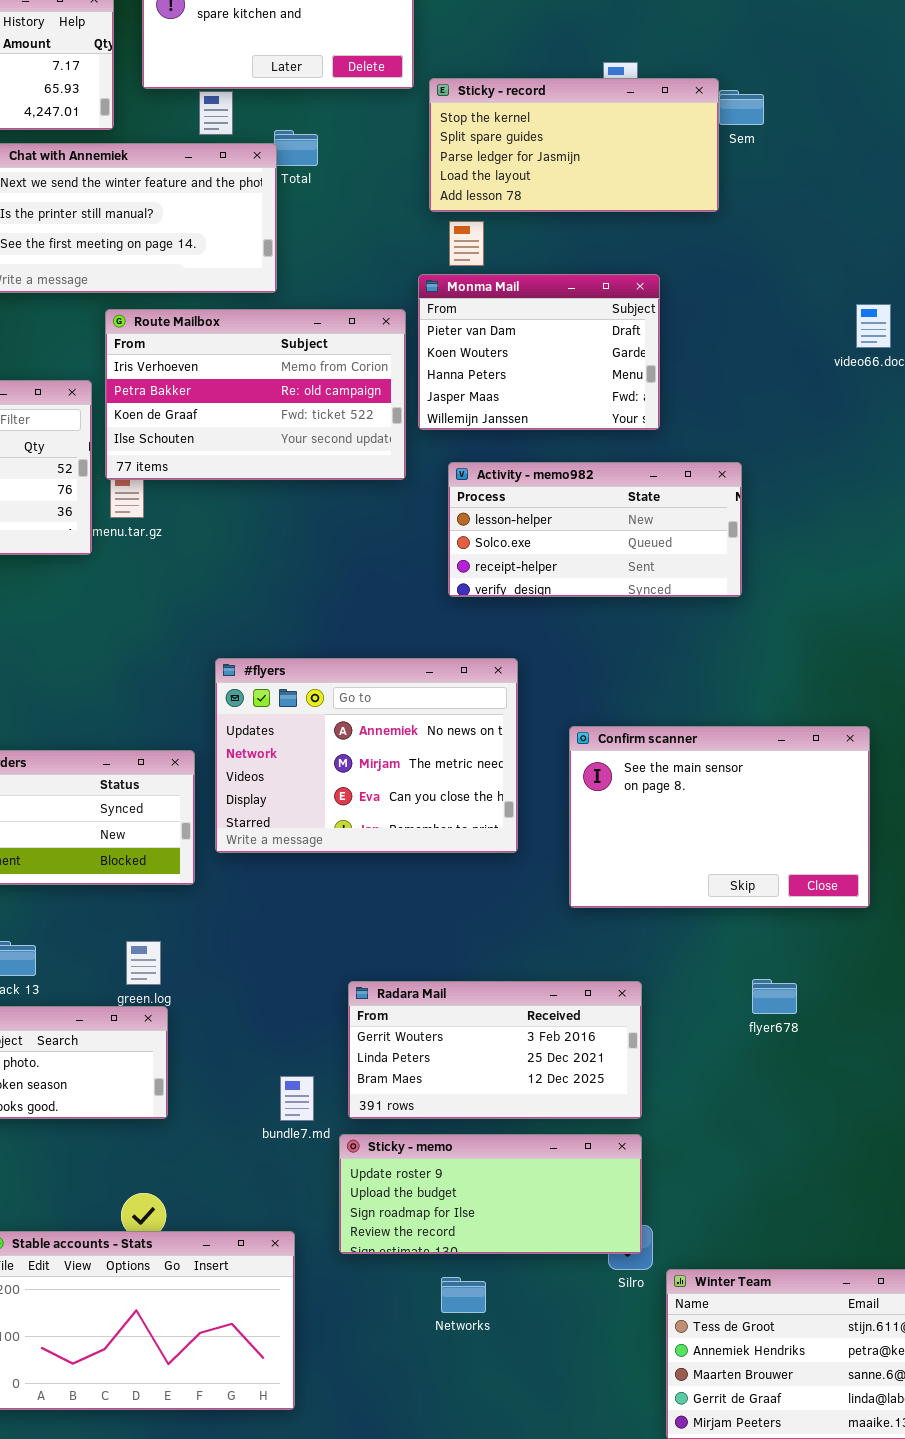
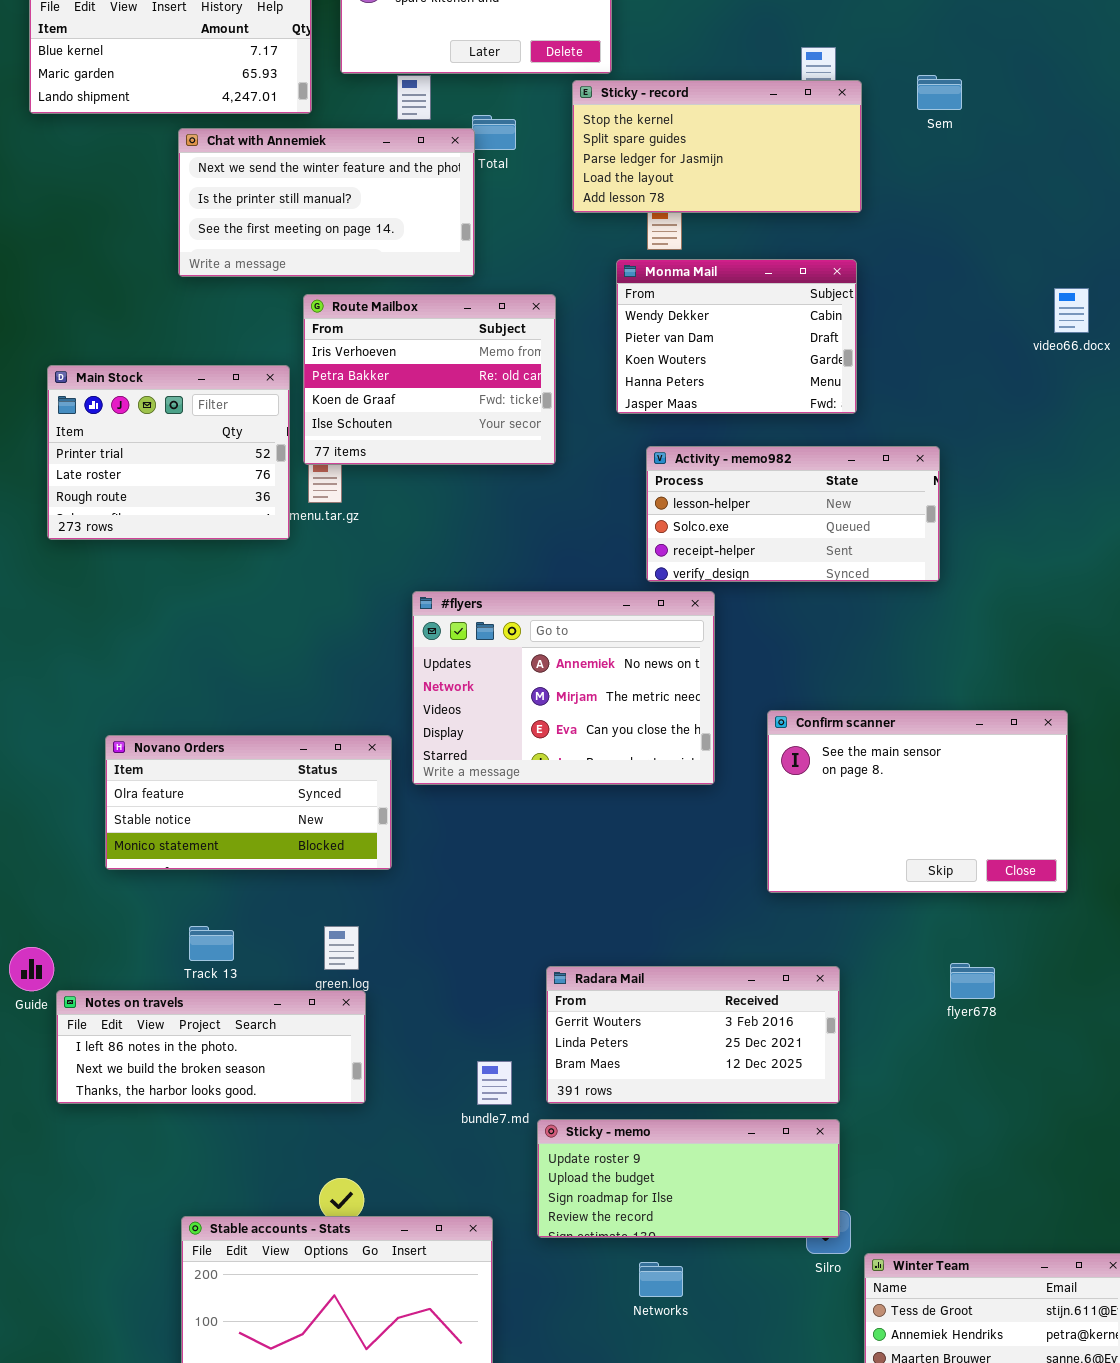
Sticky - record: [429,78,719,212] -> [572,80,862,213], moved
Monma Mail: [418,274,660,430] -> [616,259,857,414], scrolled up 1 row
Route Mailbox: [105,309,406,480] -> [303,294,556,465], resized
#flyers: [215,658,518,853] -> [412,591,715,785], moved

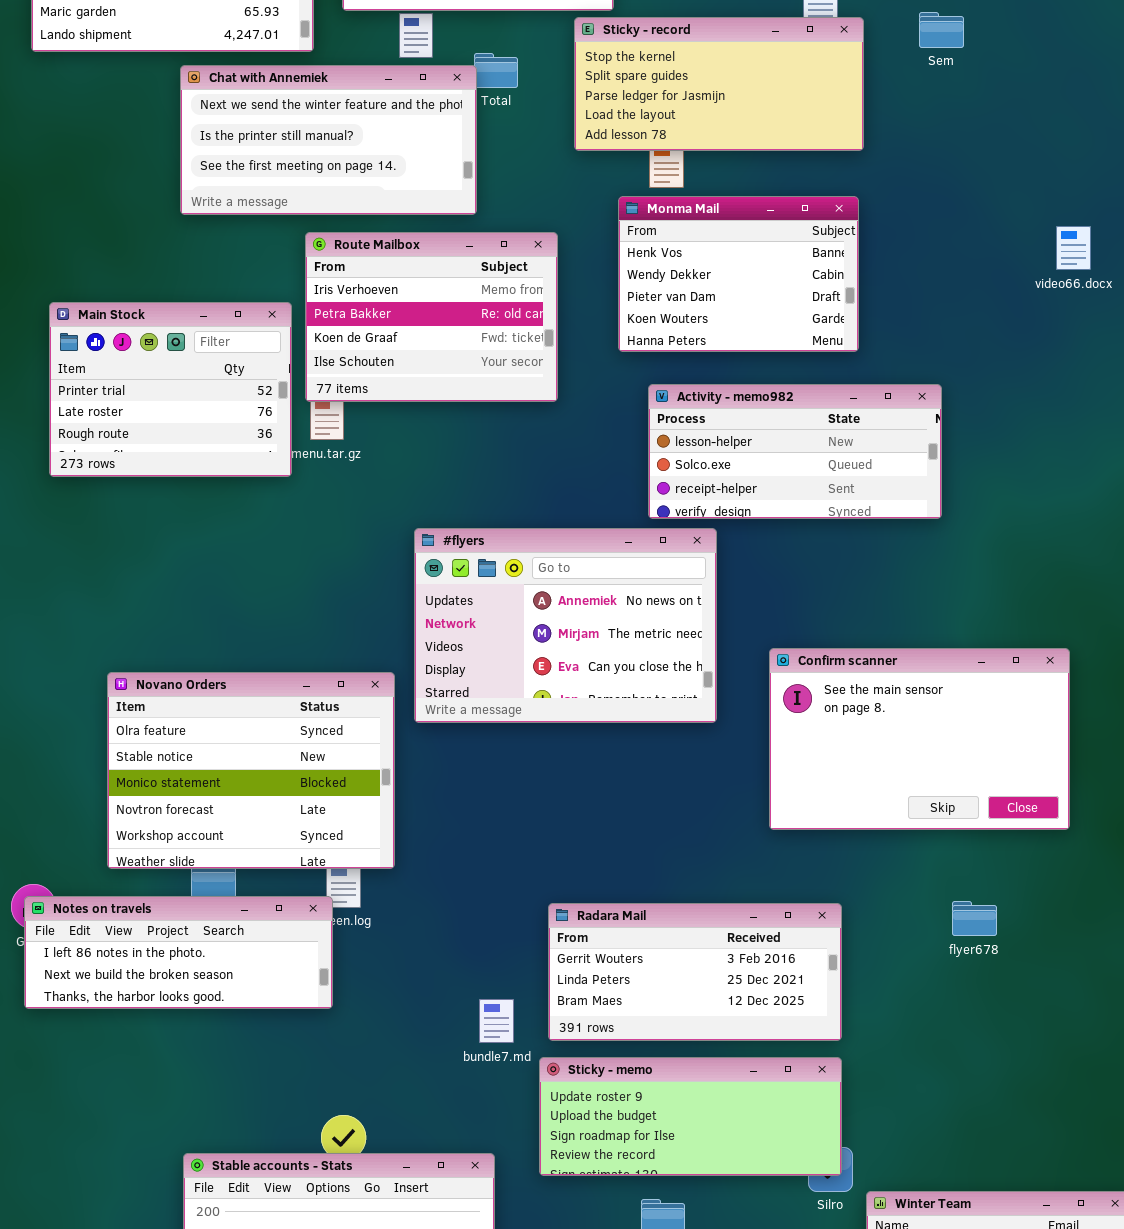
Monma Mail: [616,259,857,414] -> [618,196,859,352], scrolled up 1 row
Novano Orders: [105,735,392,870] -> [107,672,395,869], resized
Notes on travels: [56,990,366,1104] -> [24,896,333,1009], moved

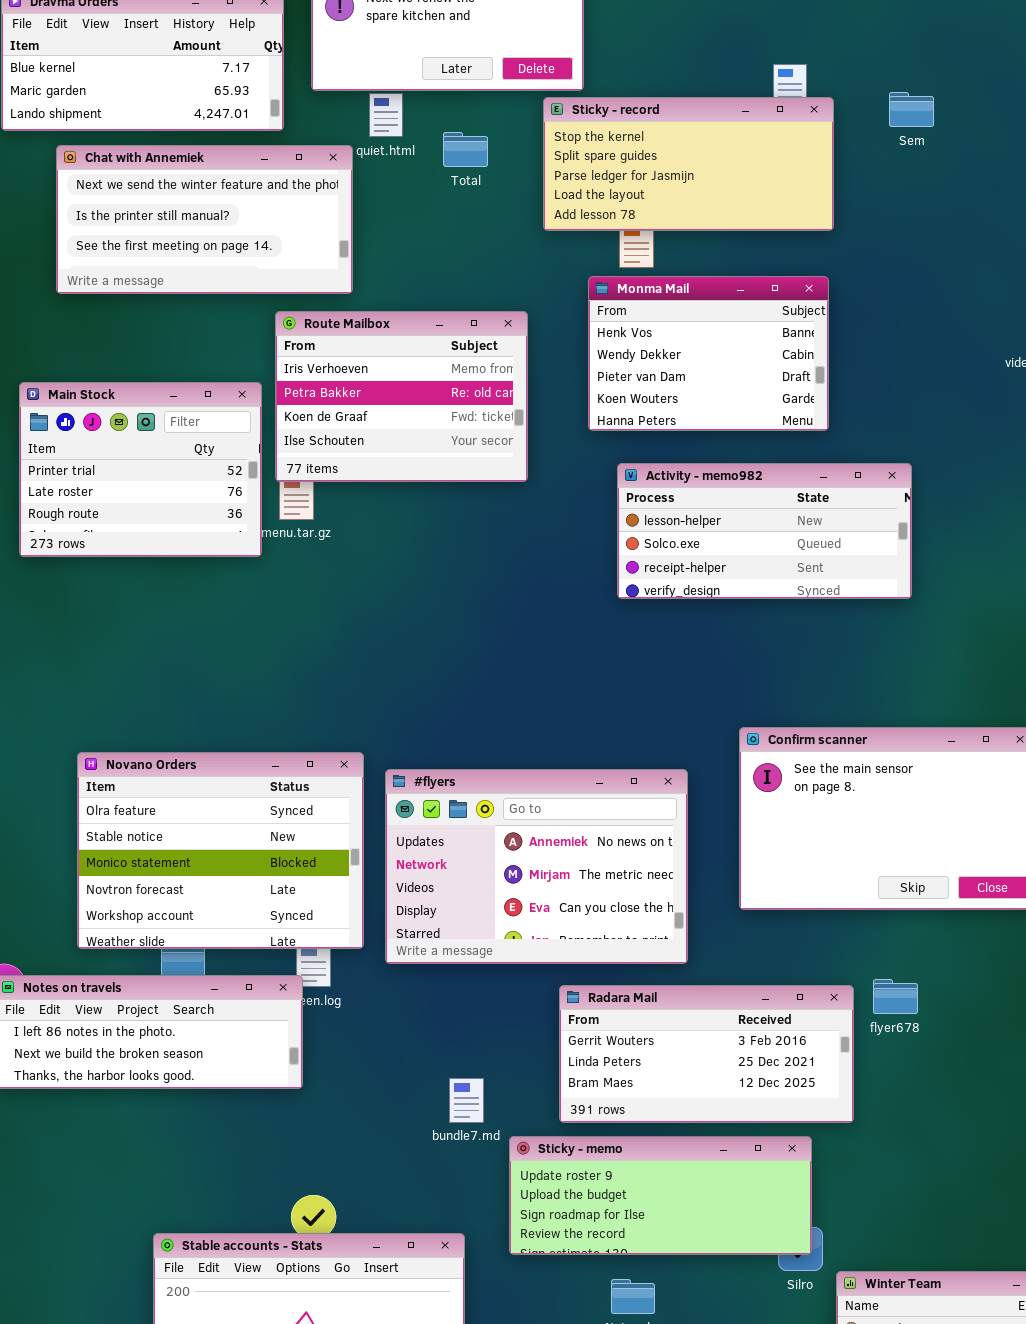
Chat with Annemiek: [180,65,477,215] -> [56,145,353,294], moved
#flyers: [414,528,717,723] -> [385,769,688,964], moved
flyer678: [952,901,997,936] -> [873,979,918,1014], moved
Radara Mail: [548,903,842,1041] -> [559,985,854,1123], moved

